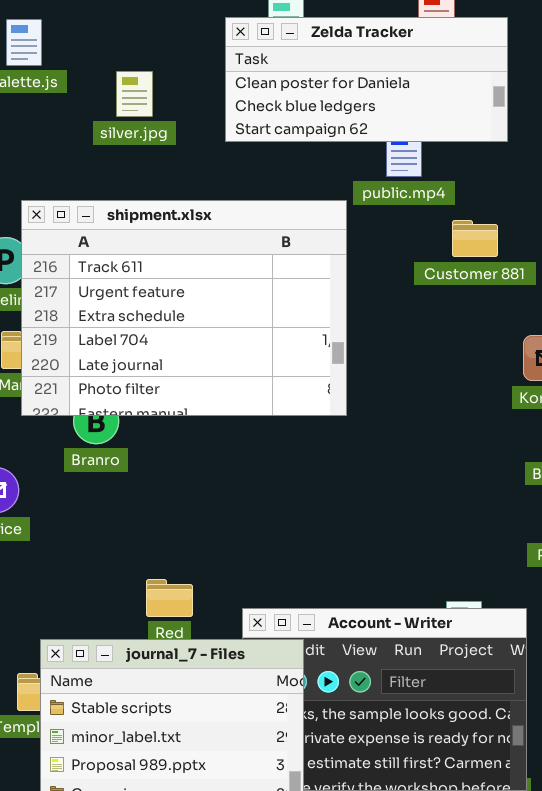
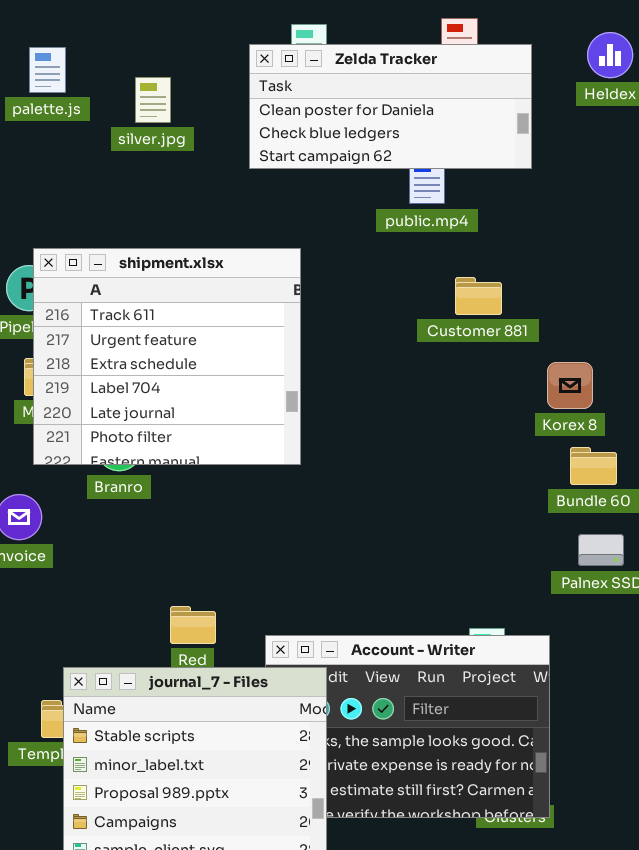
silver.jpg: [116,71,153,117] -> [135,77,171,123], moved
shipment.xlsx: [21,200,347,416] -> [33,248,301,465], moved, resized
Customer 881: [452,220,498,257] -> [455,277,502,315], moved

